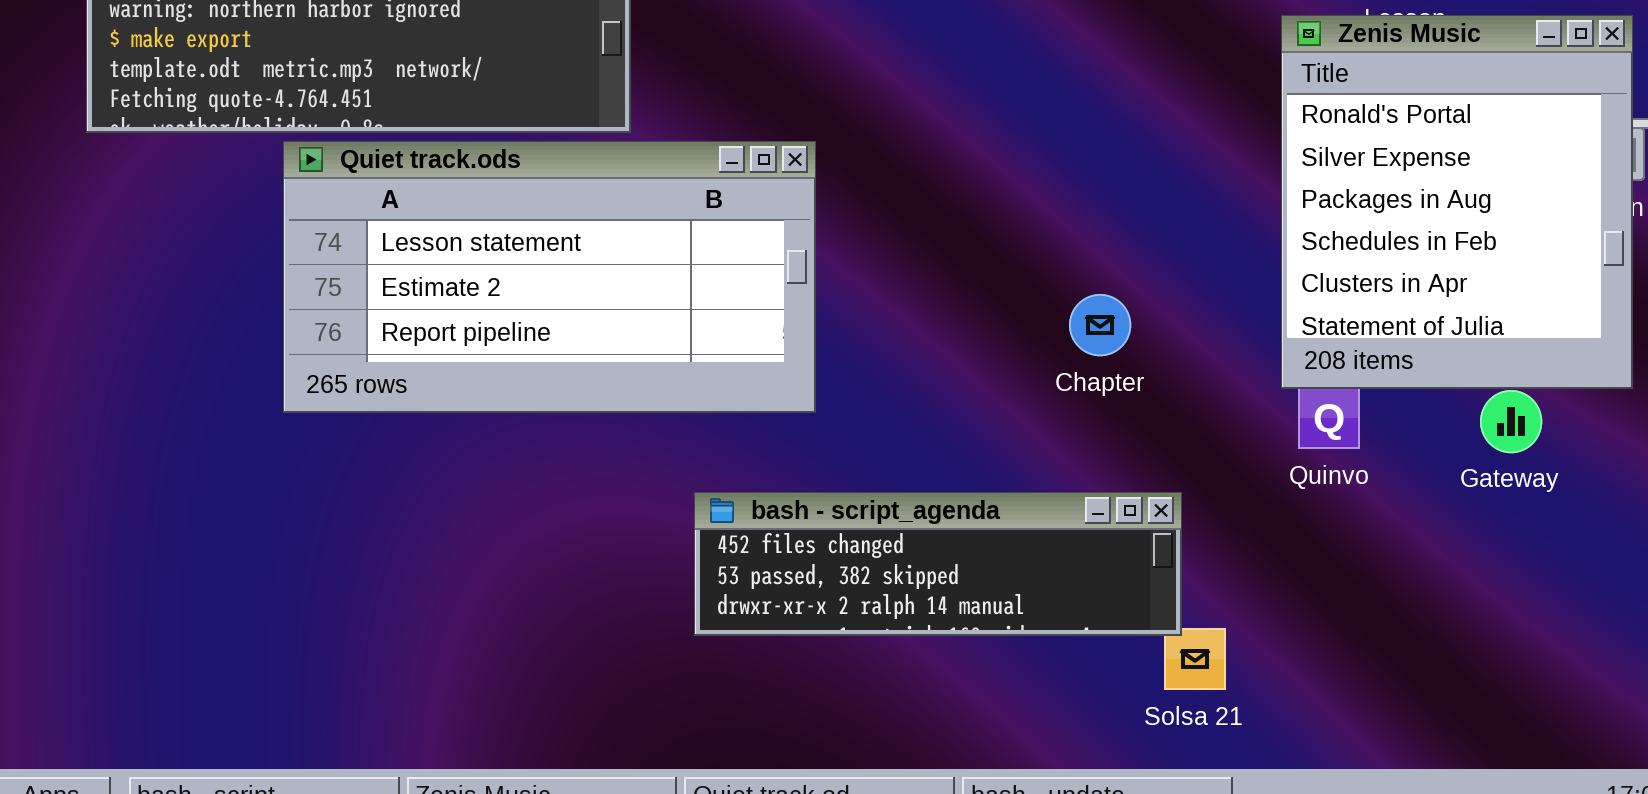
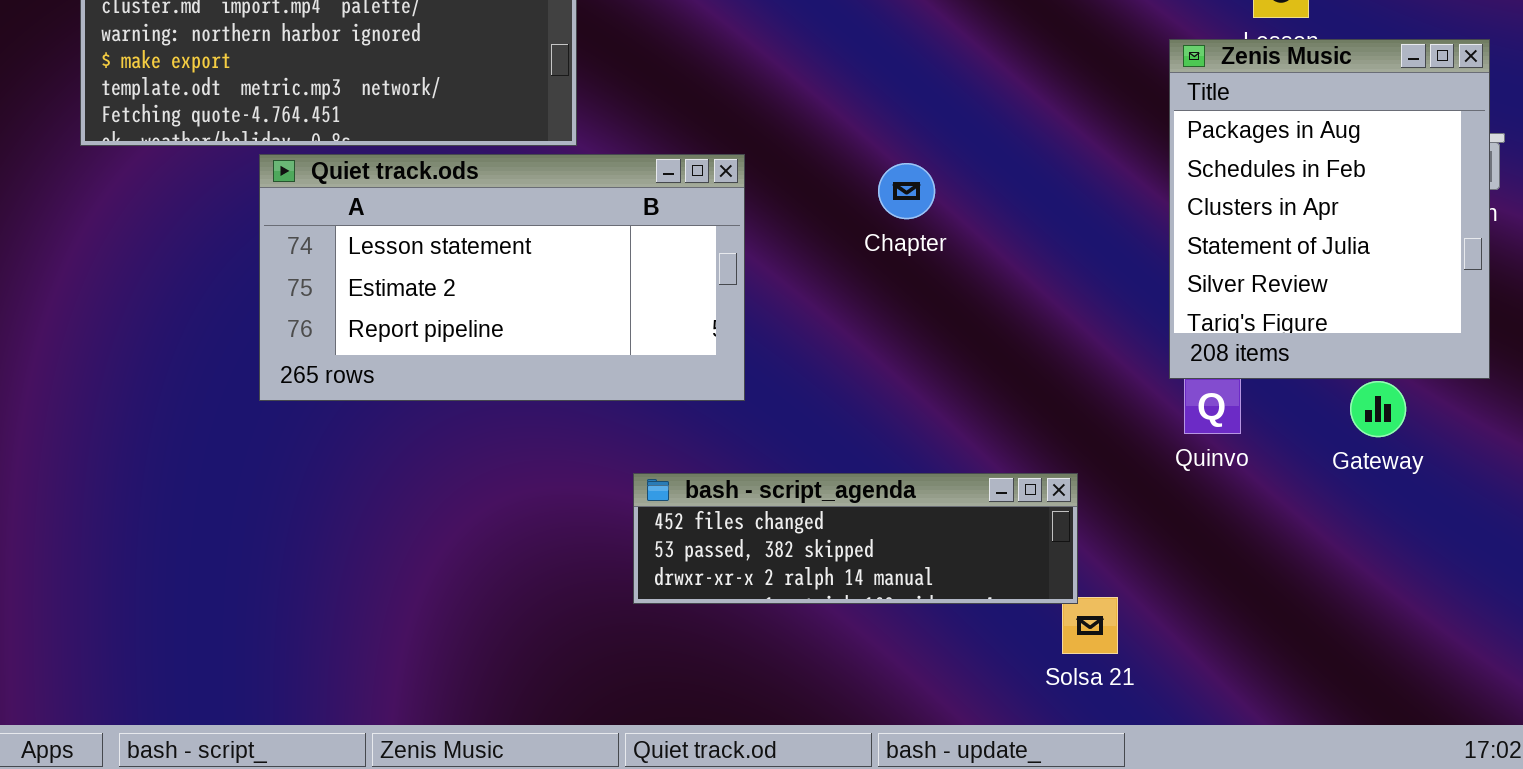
Zenis Music: [1281,15,1633,389] -> [1169,39,1490,379], scrolled down 2 rows
Chapter: [1069,294,1131,356] -> [878,163,935,219], moved

